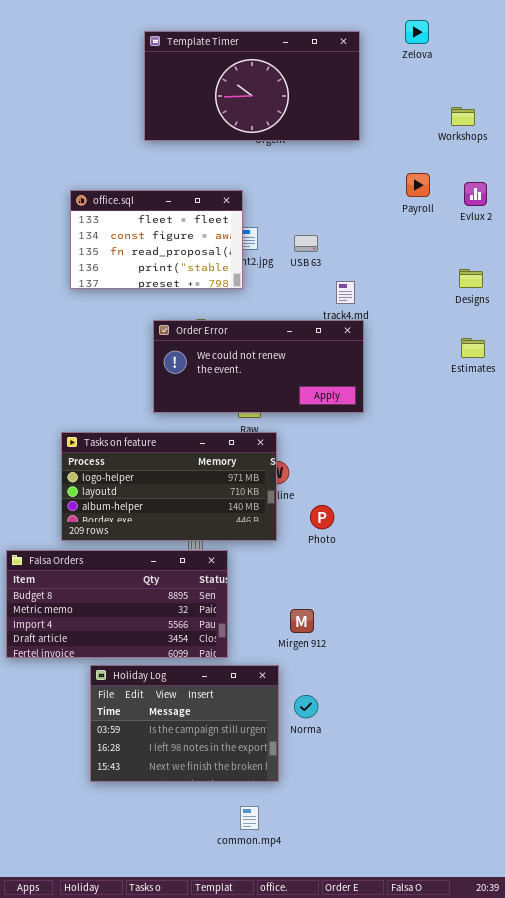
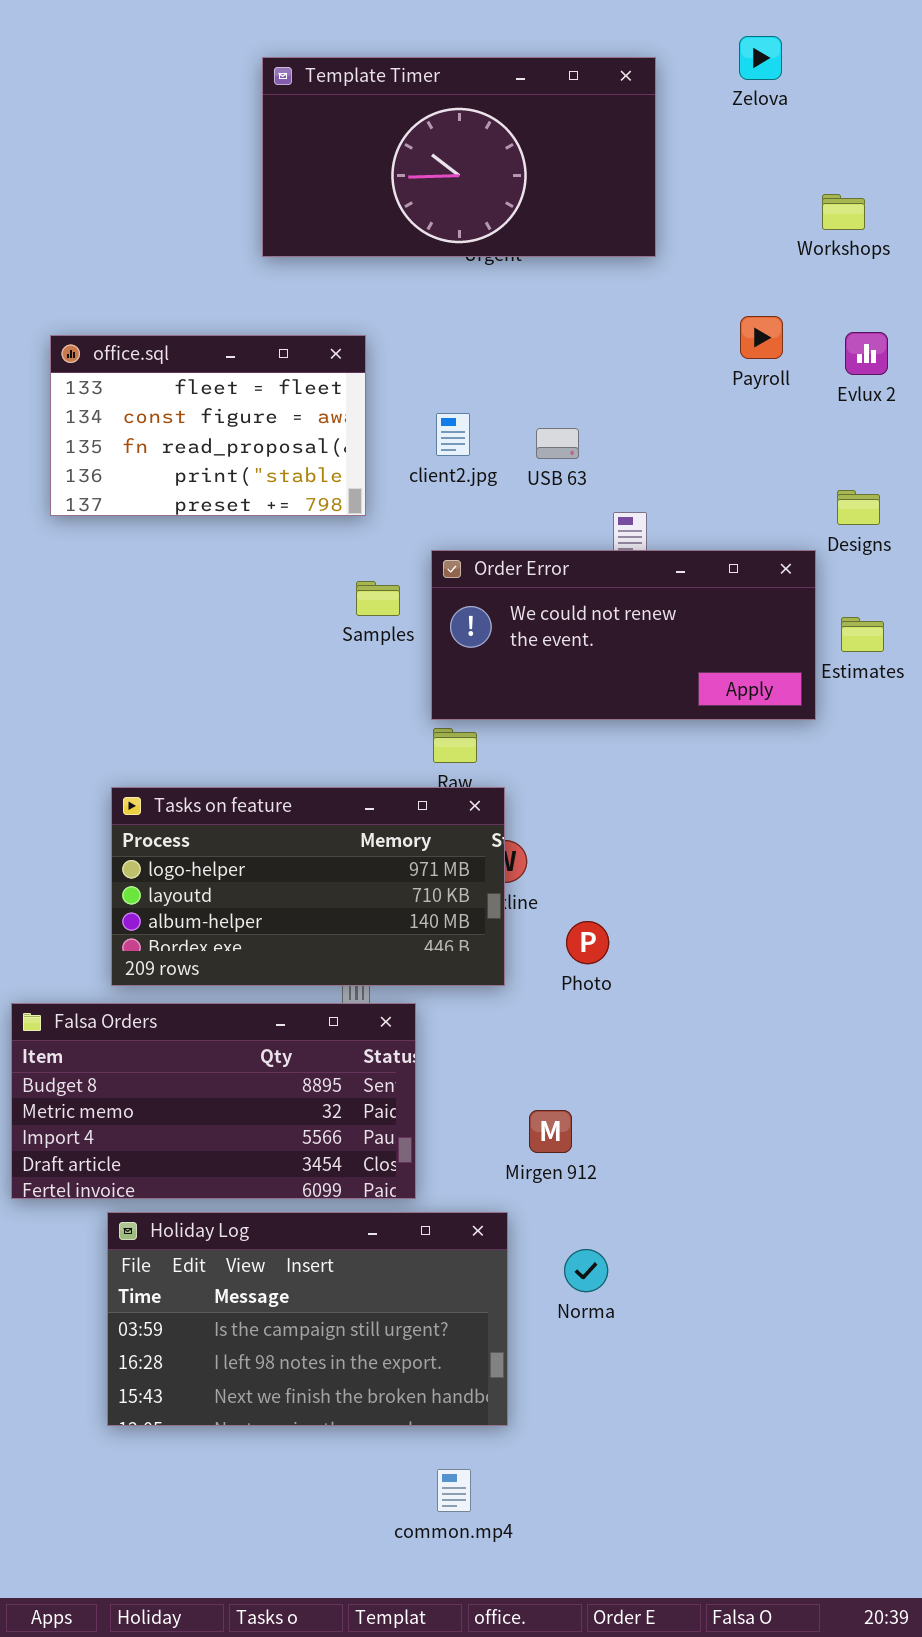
office.sql: [70,190,243,289] -> [50,335,366,516], moved
Order Error: [153,320,364,413] -> [431,550,816,720], moved
Holiday Log: [90,665,279,782] -> [107,1212,508,1426], resized
Norma: [294,695,318,718] -> [564,1249,608,1292], moved

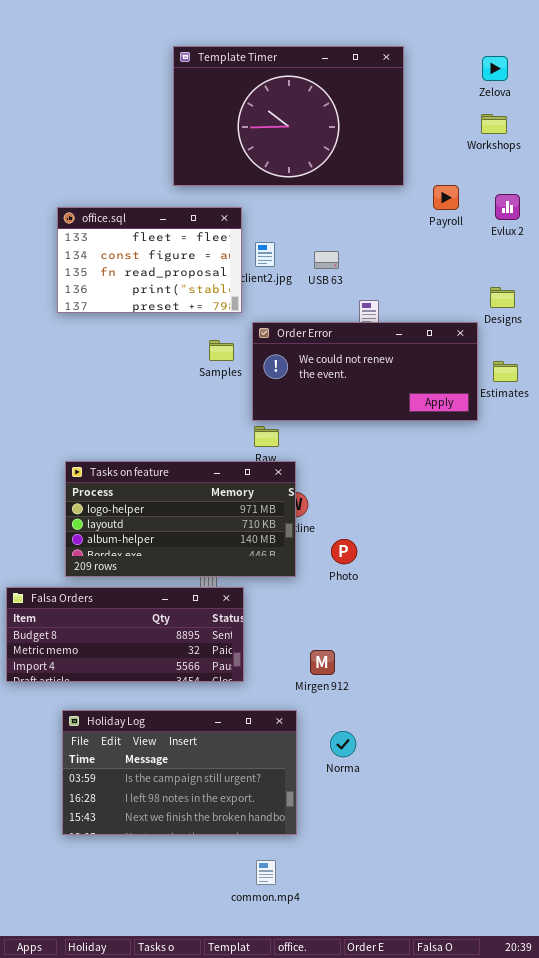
Zelova: [739,36,782,80] -> [482,56,508,81], moved
Template Timer: [262,57,656,257] -> [173,46,404,186], moved, resized
office.sql: [50,335,366,516] -> [57,207,242,313], moved
Falsa Orders: [11,1003,416,1199] -> [6,587,244,682], resized

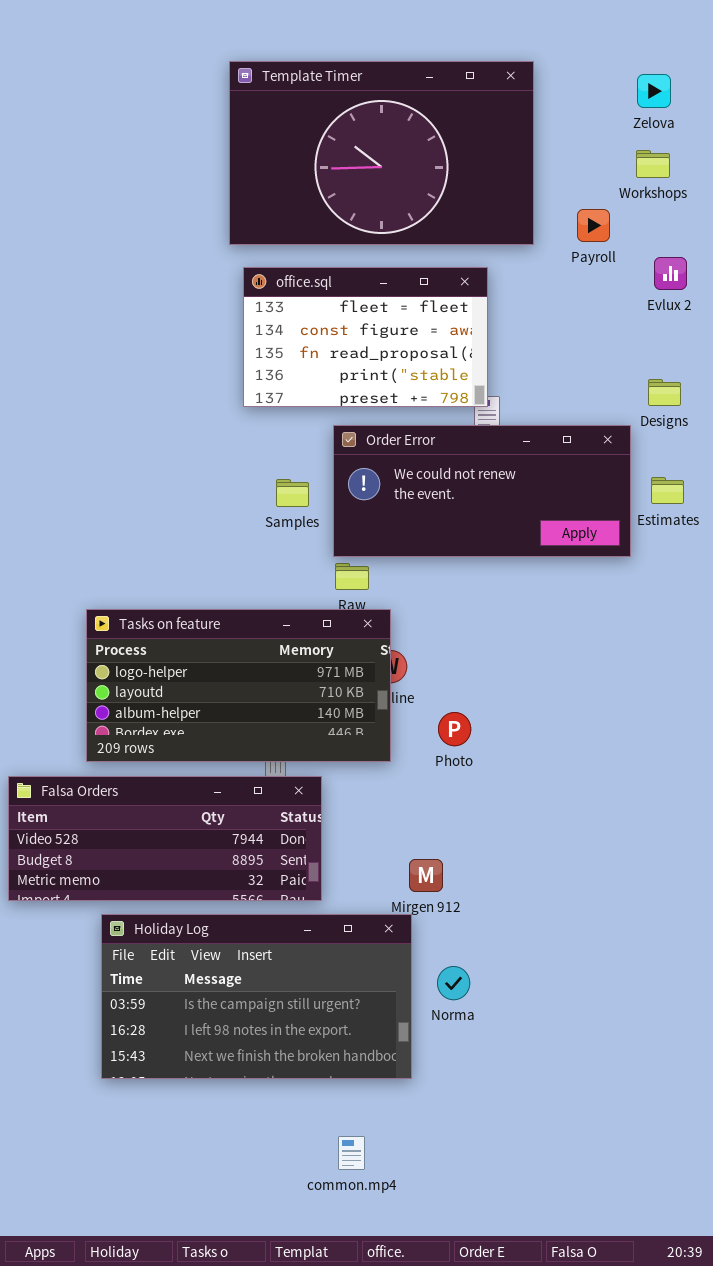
Payroll: [433,185,459,210] -> [577,209,610,242], moved
office.sql: [57,207,242,313] -> [243,267,488,407], moved
Samples: [209,340,234,361] -> [276,479,309,507], moved
Falsa Orders: [6,587,244,682] -> [8,776,322,901], scrolled up 1 row
Holiday Log: [62,710,297,835] -> [101,914,412,1079], moved

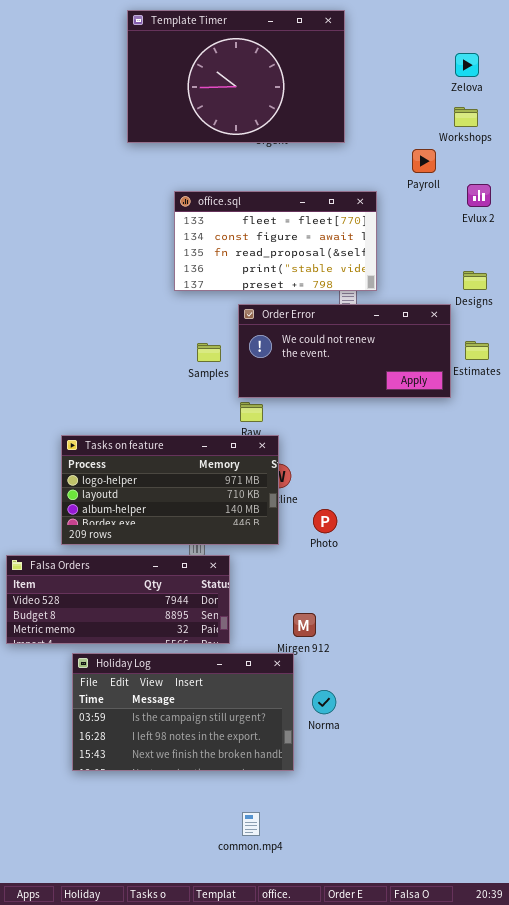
Template Timer: [229,61,534,245] -> [127,10,345,143], moved
office.sql: [243,267,488,407] -> [174,191,377,291], resized

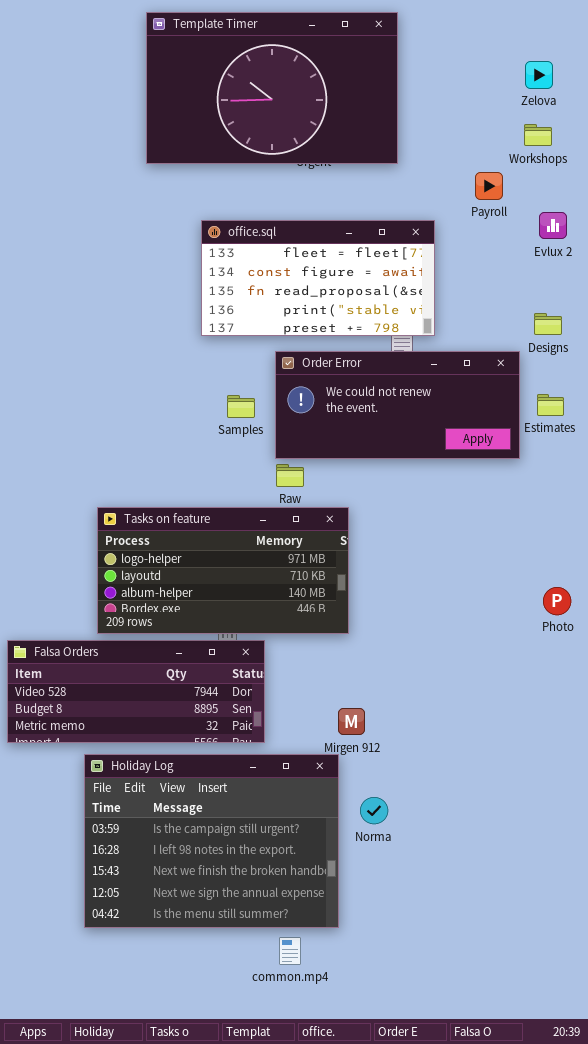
Tasks on feature: [61,435,279,545] -> [97,507,349,634], moved
Photo: [313,509,337,533] -> [543,587,571,615], moved
Holiday Log: [72,653,294,771] -> [84,754,339,928], resized

